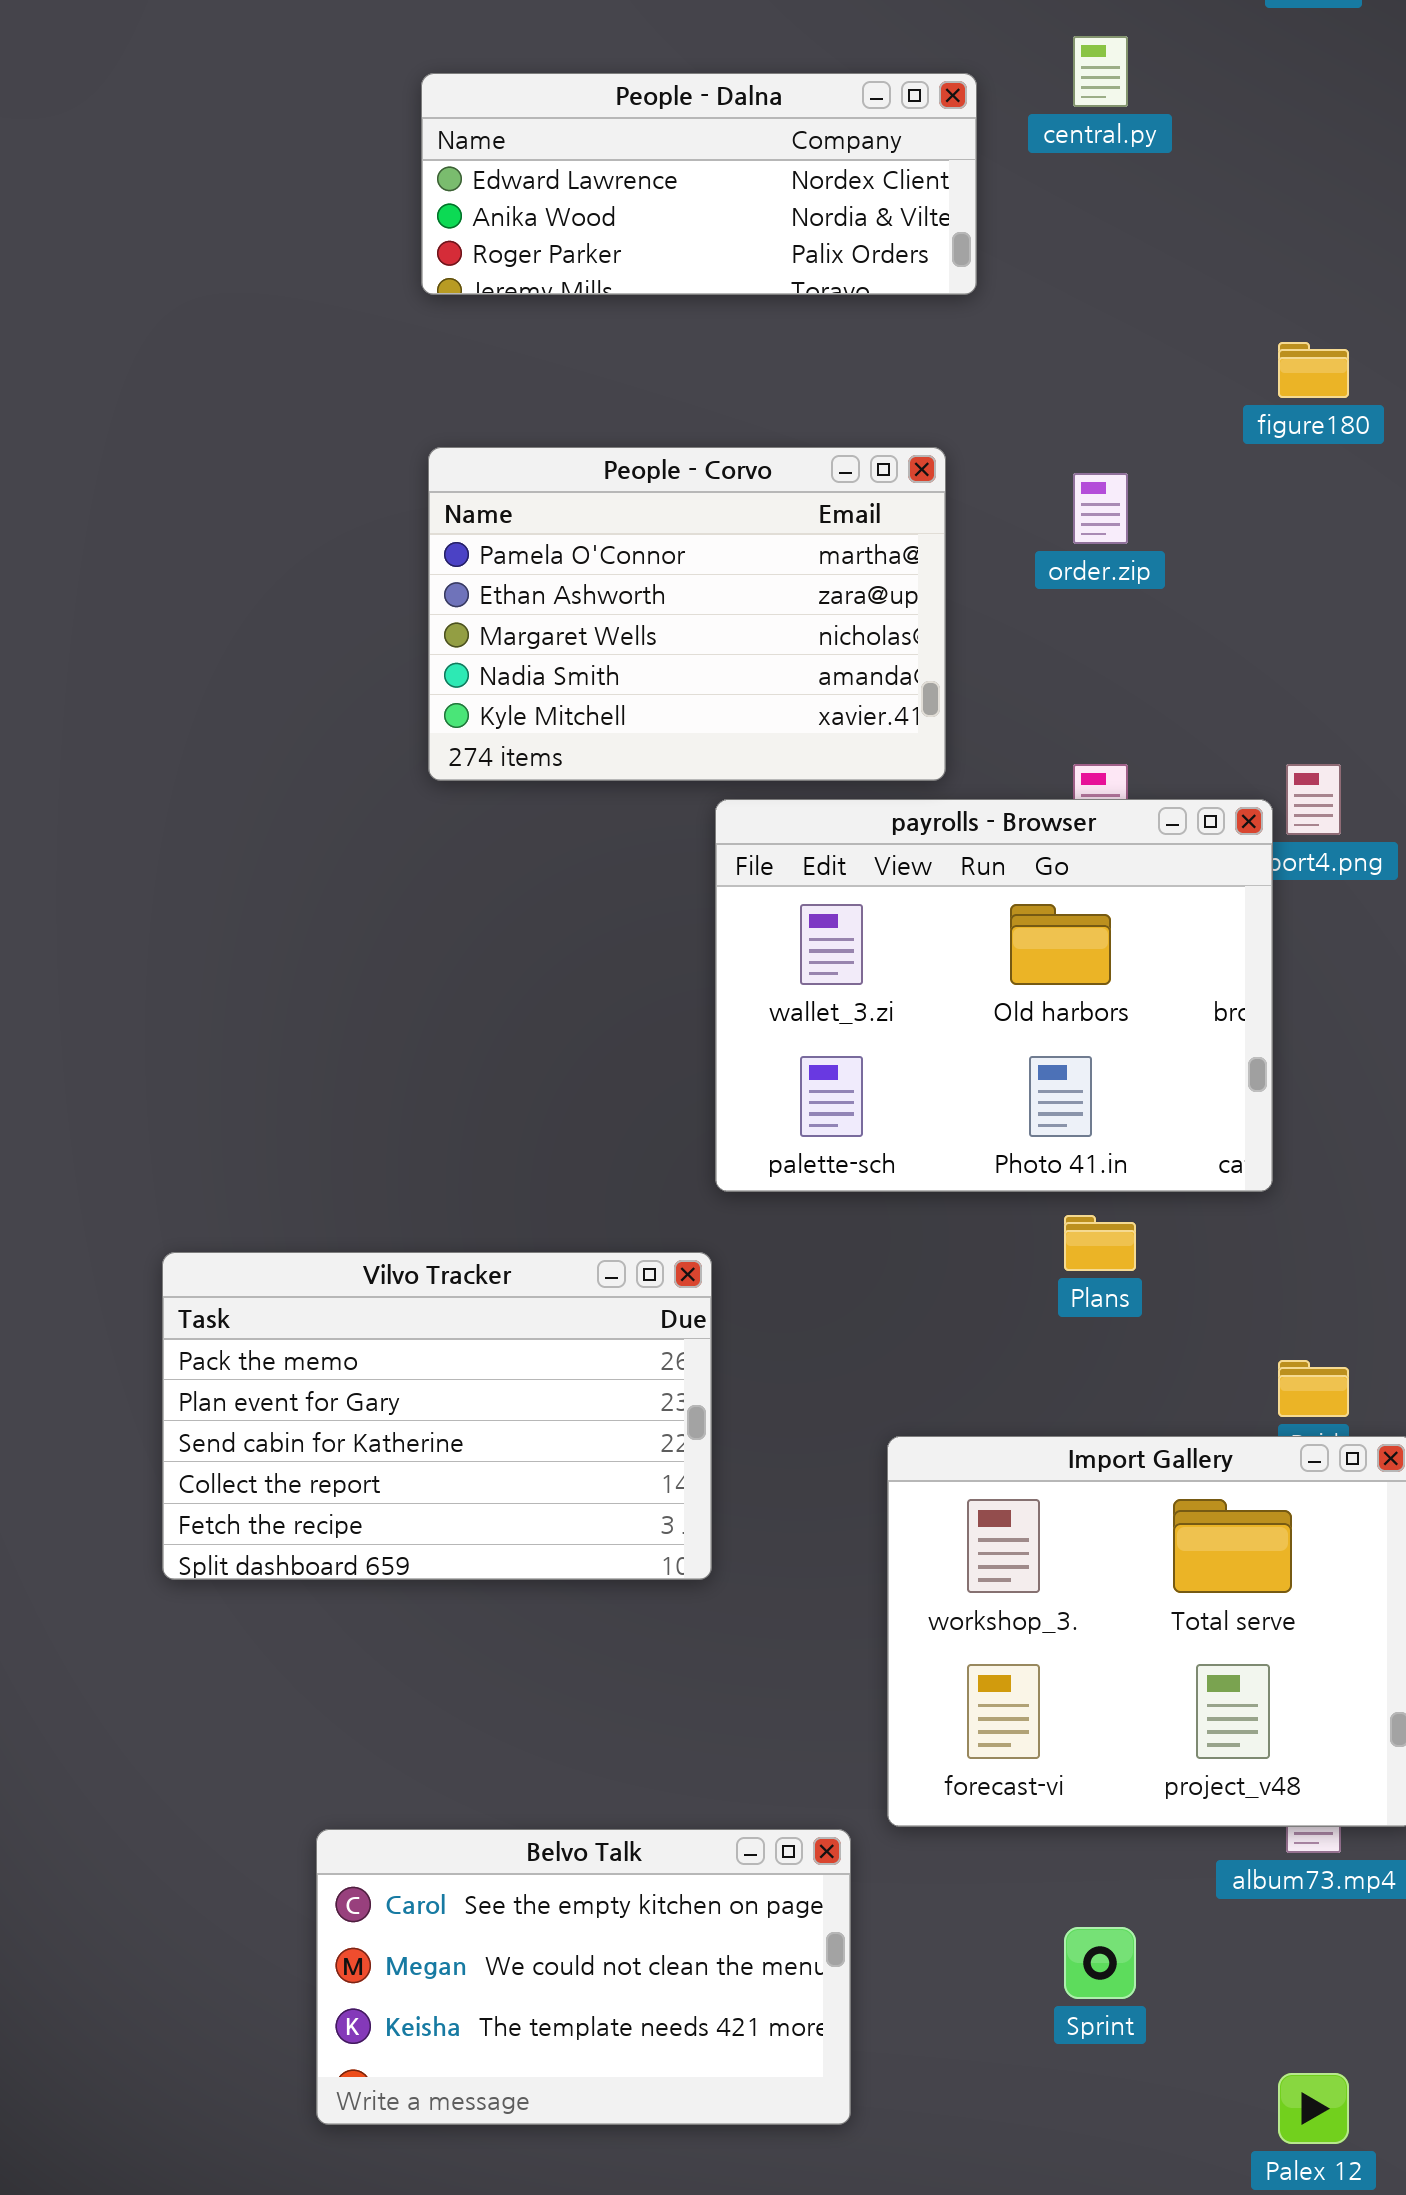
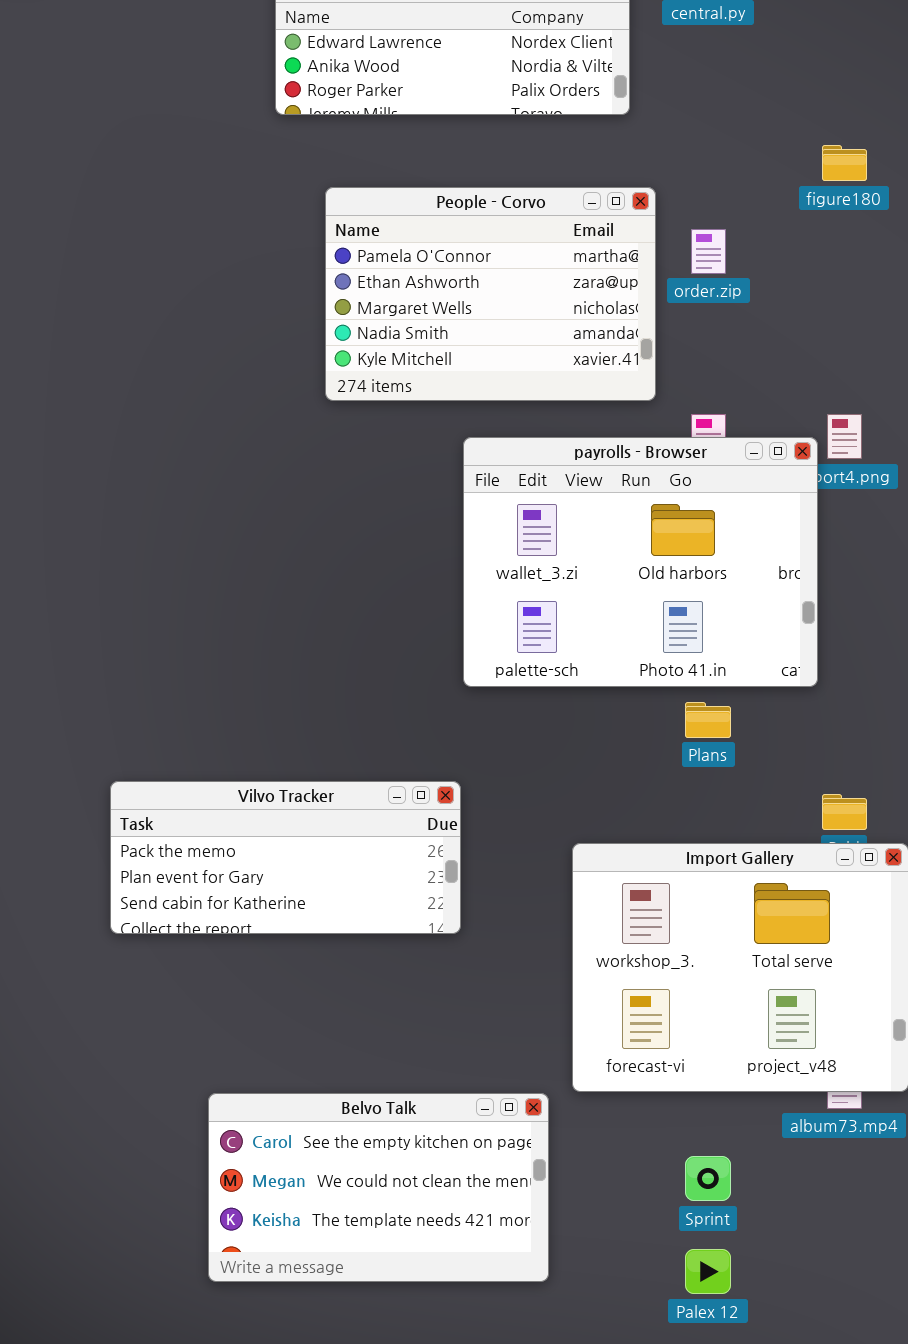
People - Corvo: [428,447,946,781] -> [325,187,656,401], moved
Vilvo Tracker: [162,1252,712,1580] -> [110,781,461,934], resized
Palex 12: [1278,2073,1349,2144] -> [685,1249,731,1294], moved

